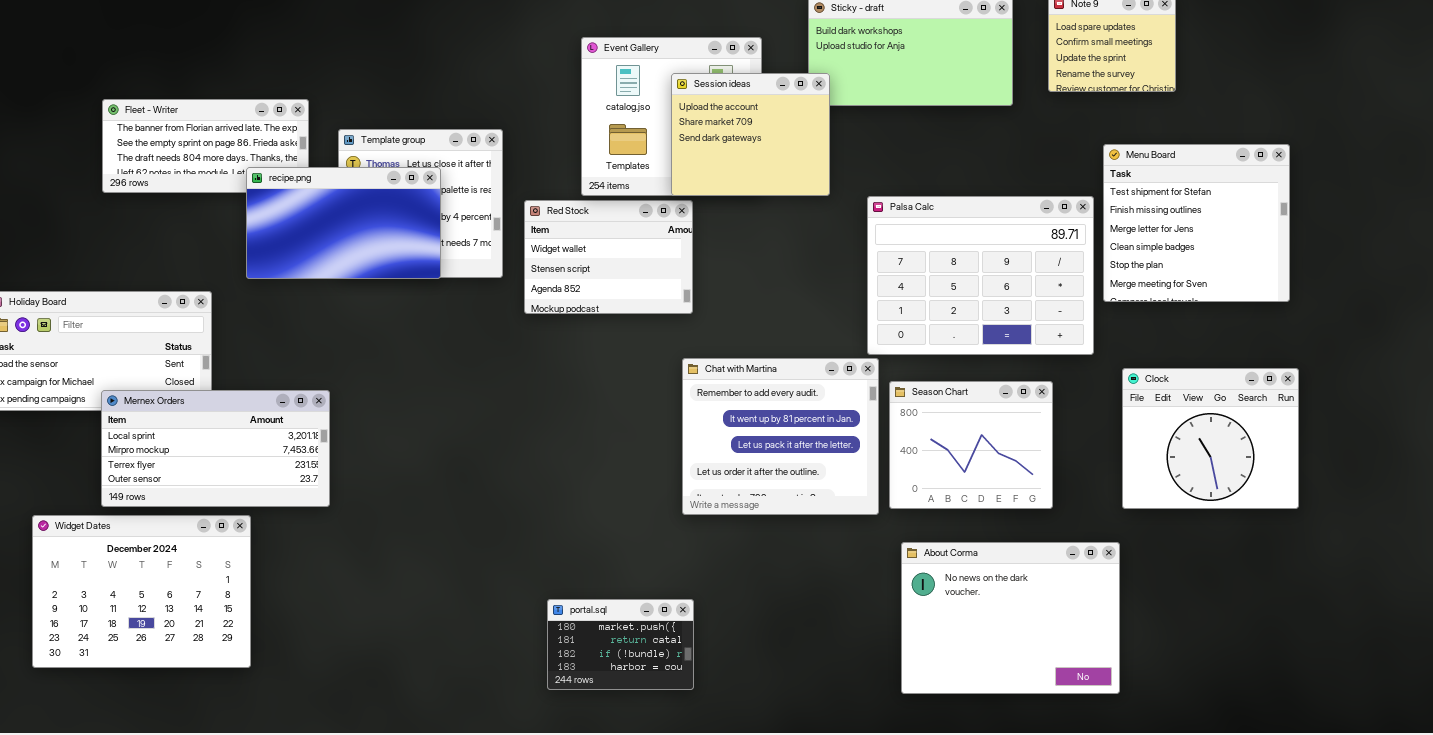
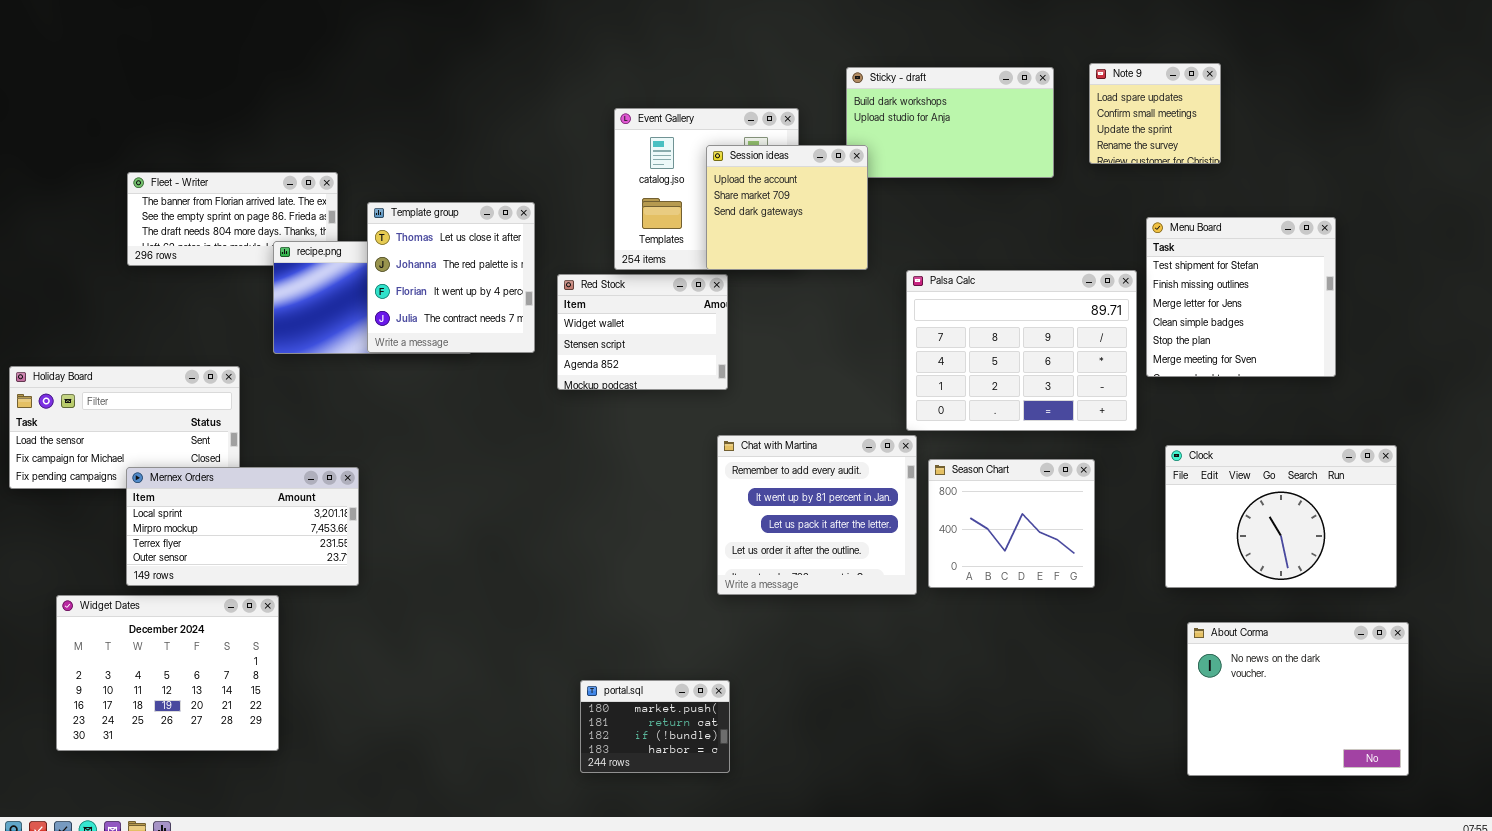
Template group: [338,129,503,278] -> [367,202,535,353], raised
Clock: [1122,368,1299,509] -> [1165,445,1397,588], resized
About Corma: [901,542,1120,694] -> [1187,622,1409,776], moved

